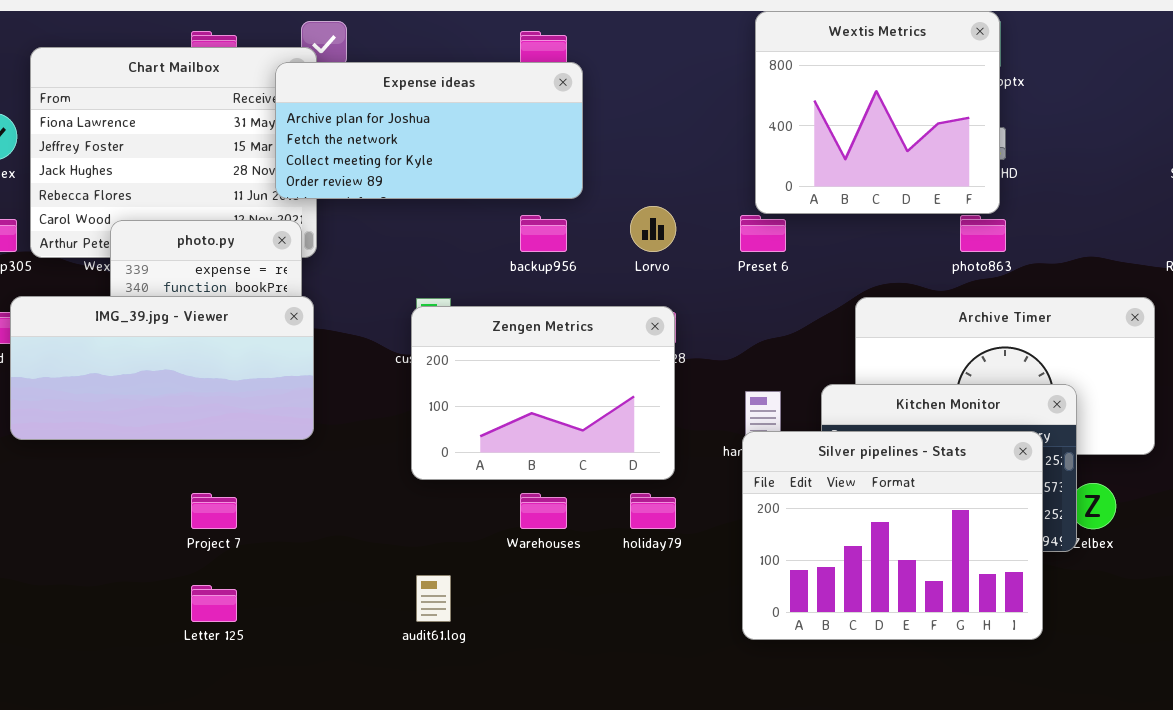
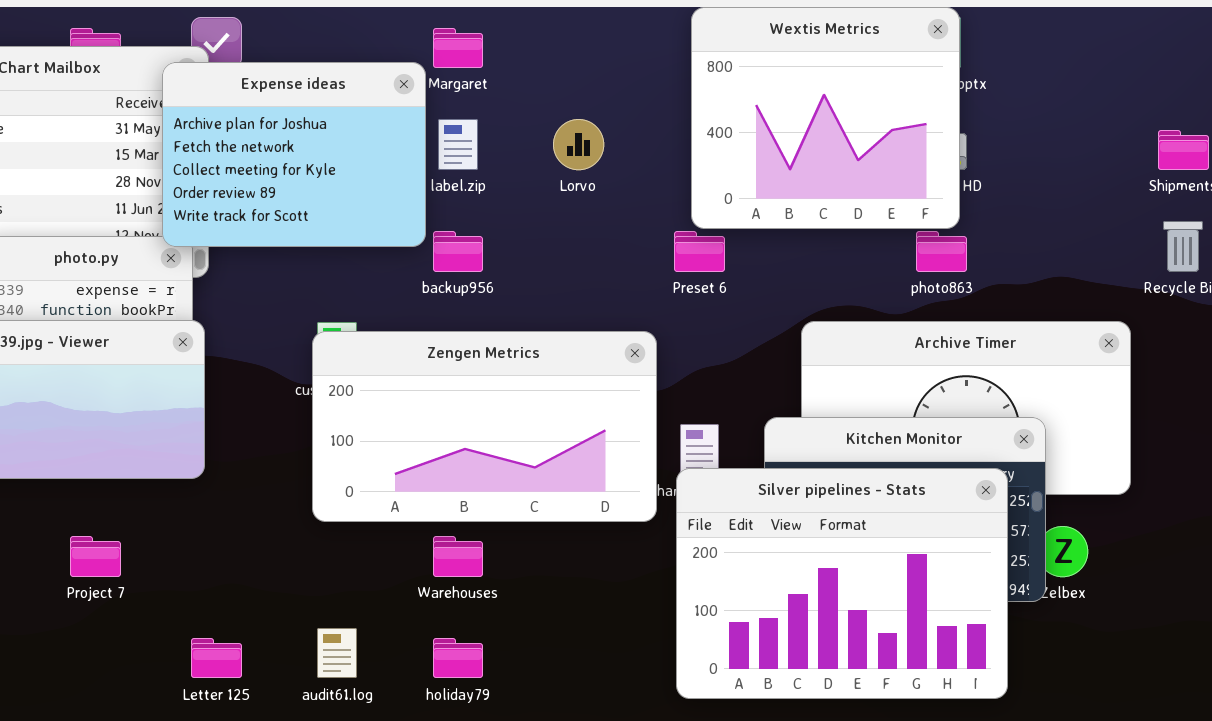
Expense ideas: [275,62,583,199] -> [162,62,426,247], resized
Lorvo: [630,206,676,252] -> [553,119,604,170], moved
Zengen Metrics: [411,306,675,480] -> [312,331,657,522], resized
holiday79: [630,493,676,529] -> [433,638,483,678], moved
Letter 125: [191,585,237,622] -> [191,638,242,678], moved

